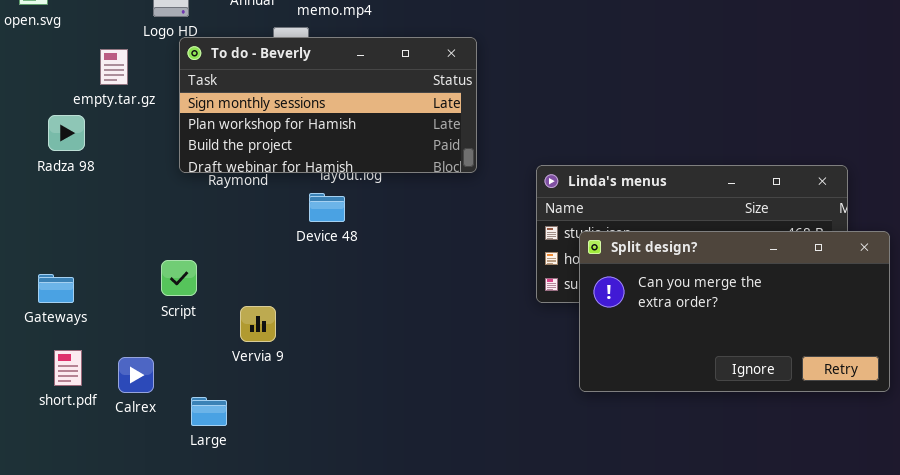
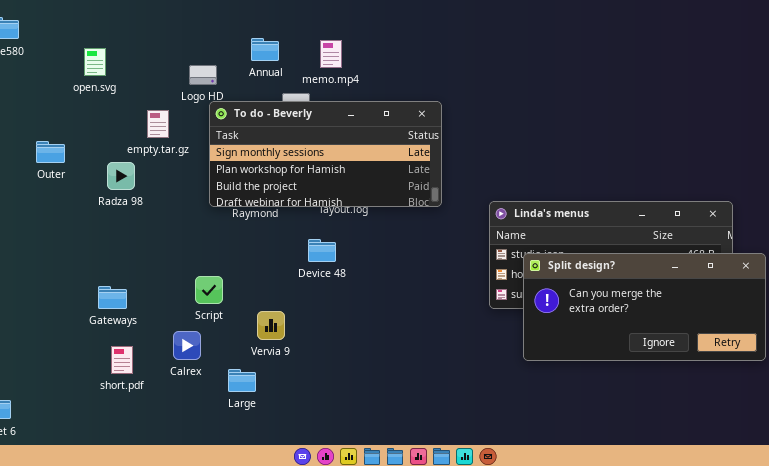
Device 48: [309,193,345,222] -> [308,239,336,262], moved
Split design?: [579,231,890,392] -> [523,253,766,361], resized
Calrex: [118,357,154,393] -> [173,331,201,360], moved
Large: [191,397,227,426] -> [228,369,256,392], moved

